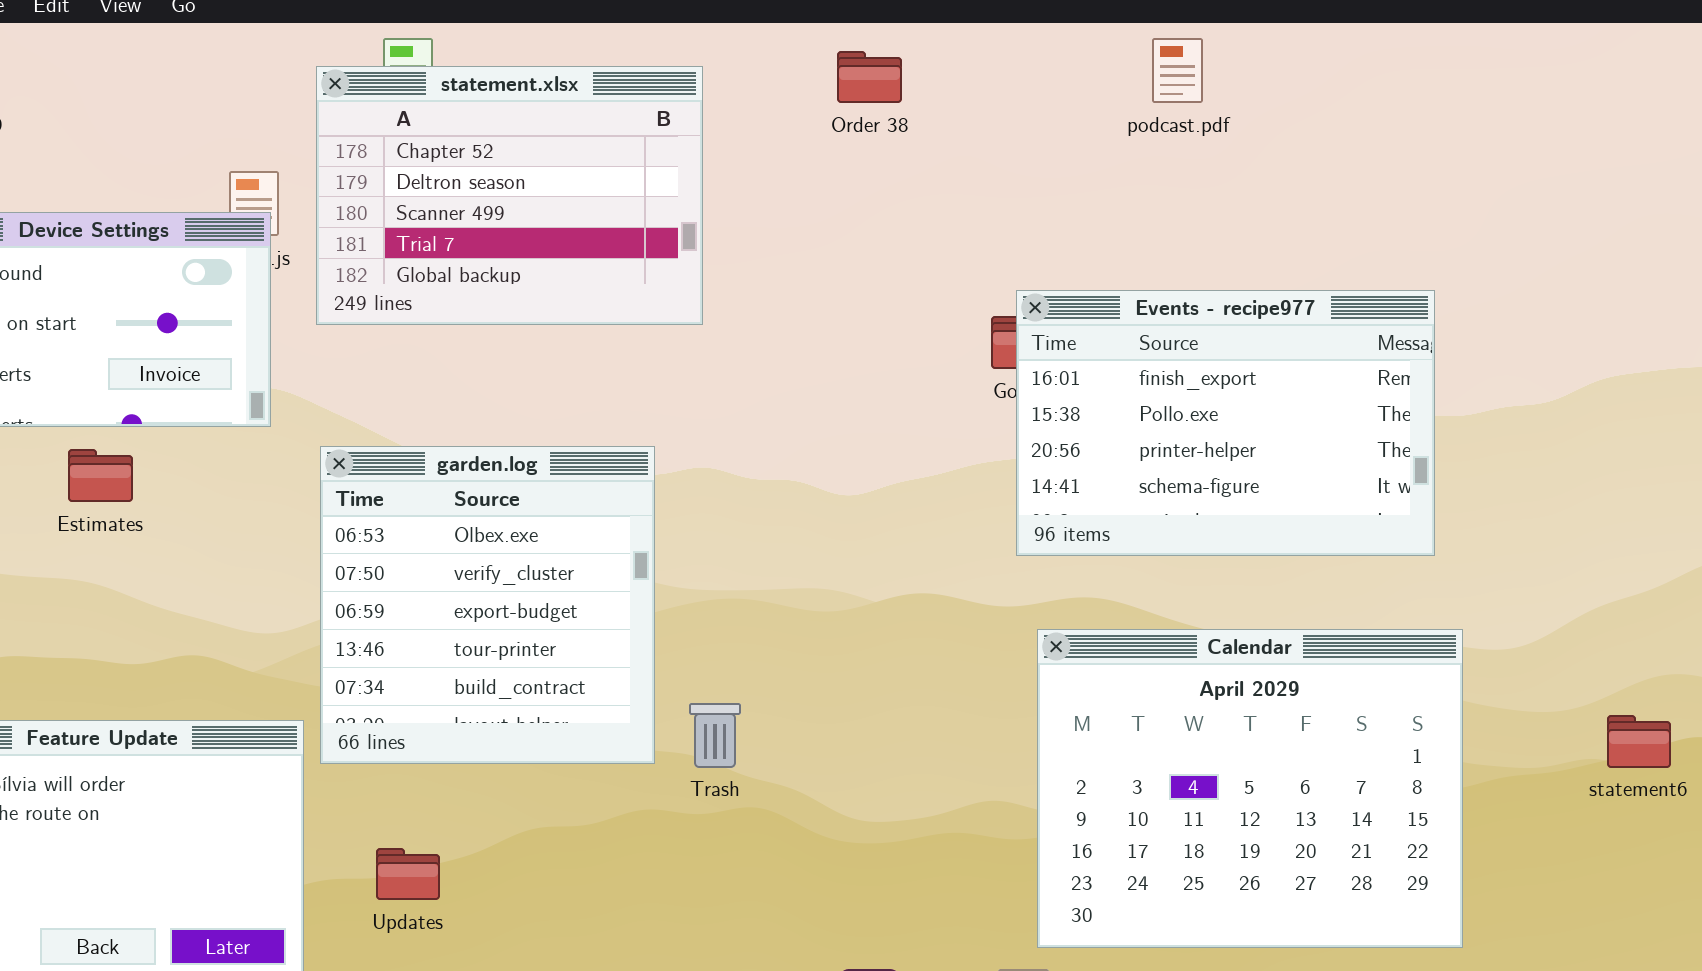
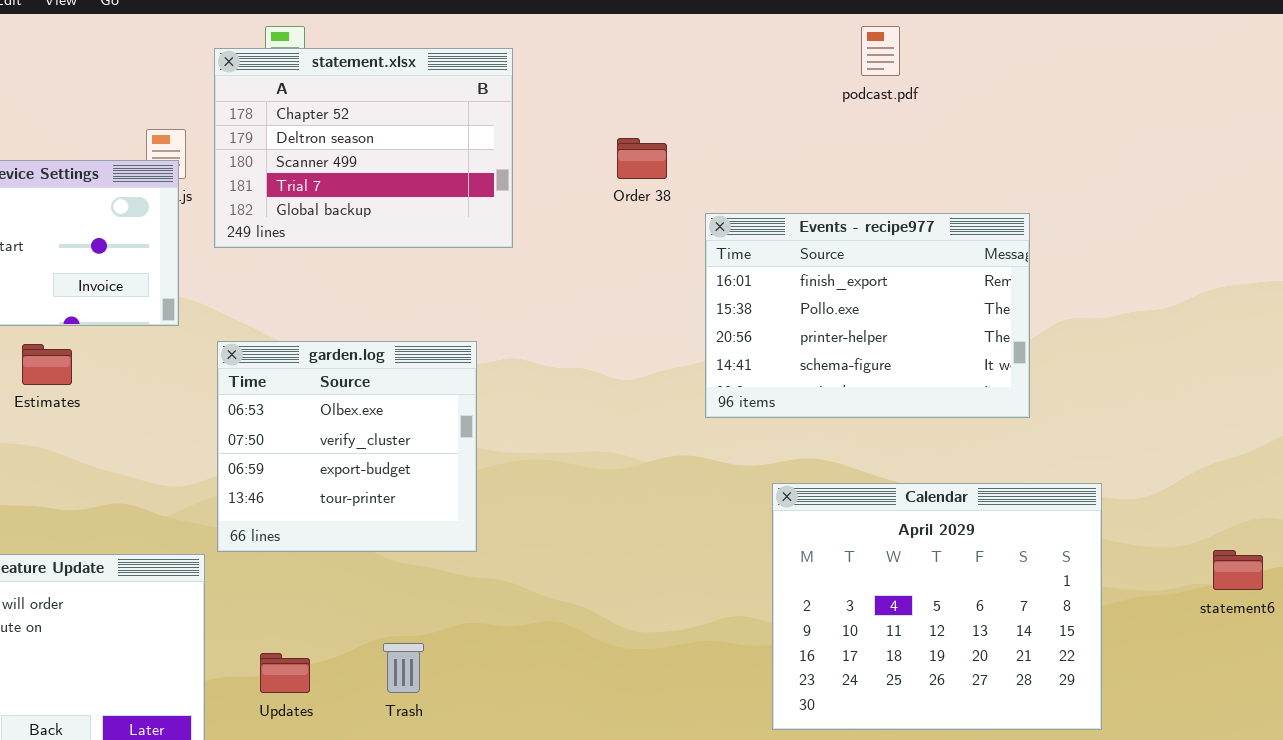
Order 38: [837,51,902,103] -> [617,138,667,179], moved
Events - recipe977: [1016,290,1435,556] -> [705,213,1030,418], moved
garden.log: [320,446,655,764] -> [217,341,477,552], resized
Trash: [689,703,741,768] -> [383,643,424,693], moved

